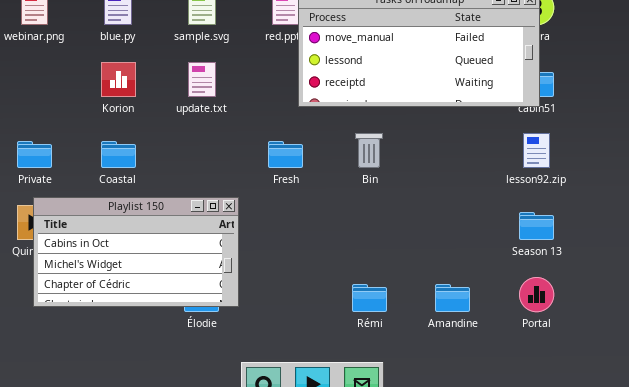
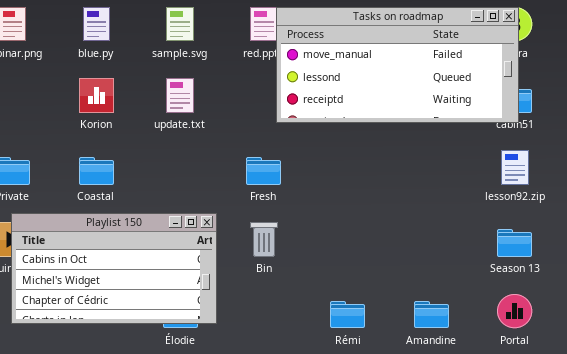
Bin: [355,133,383,168] -> [250,222,278,257], moved

